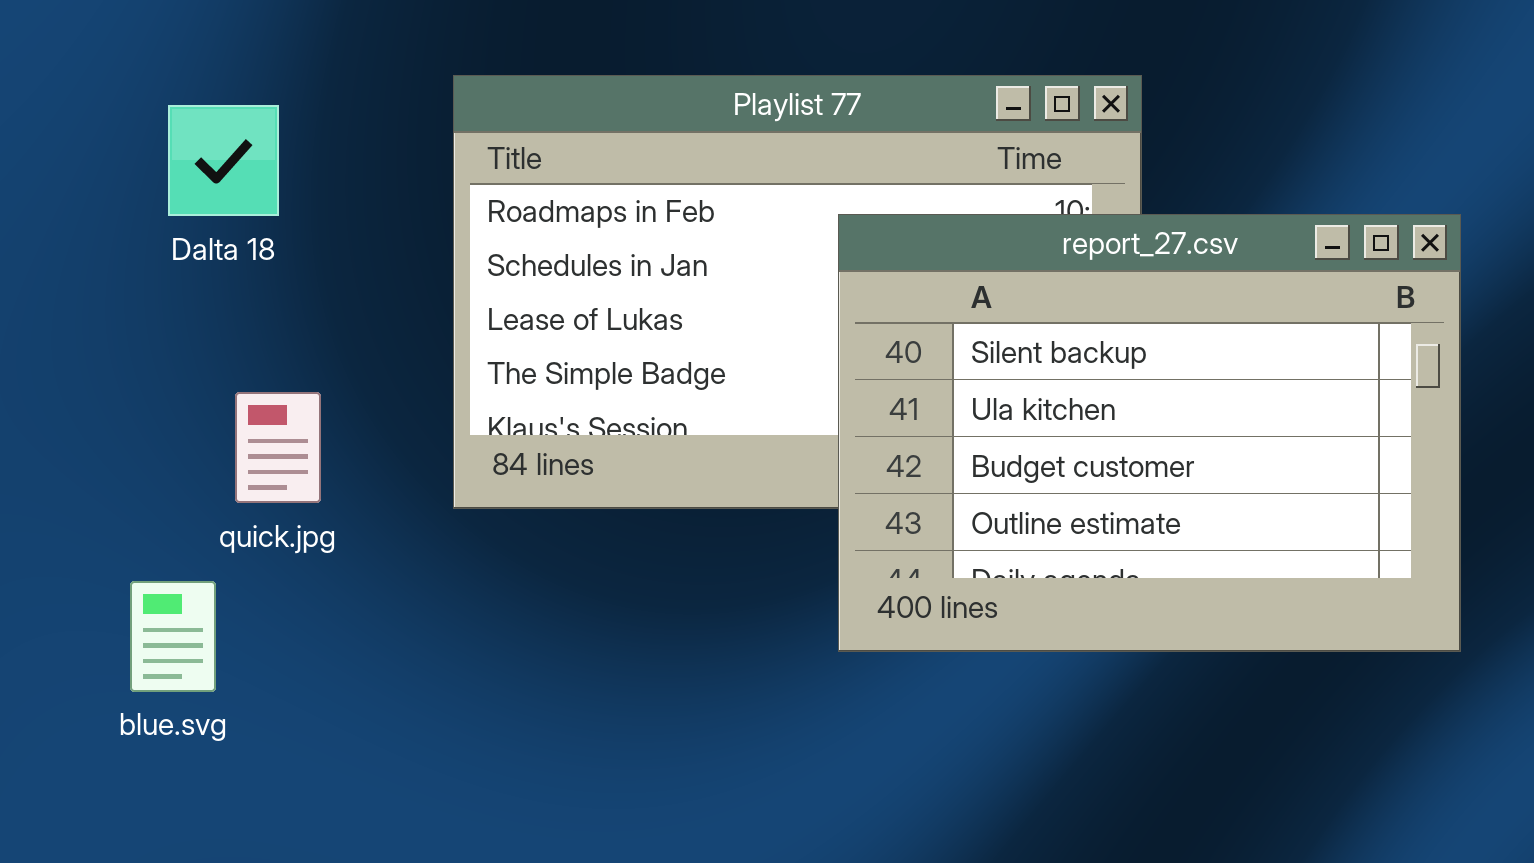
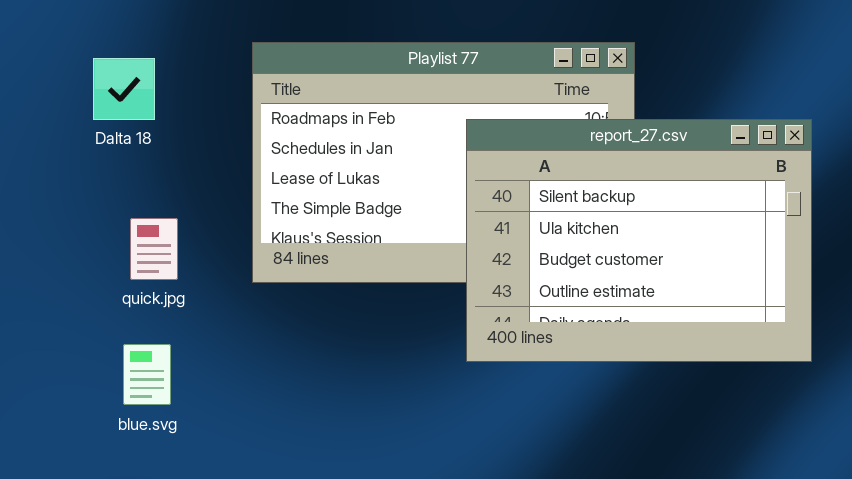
blue.svg: [130,581,216,692] -> [123,344,171,405], moved

